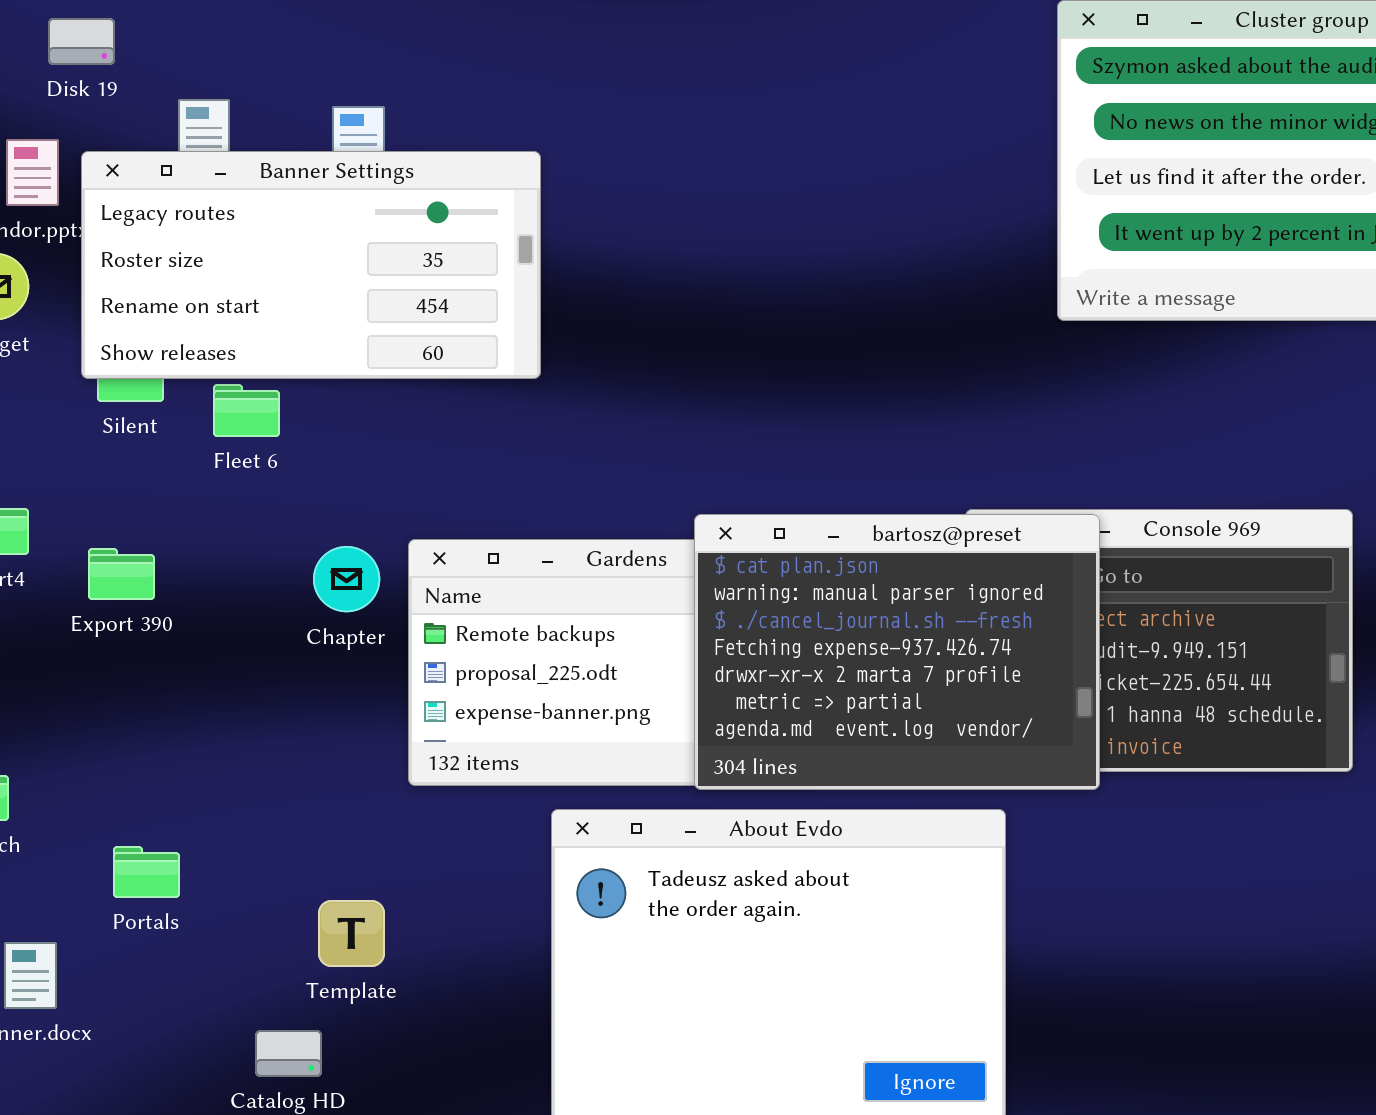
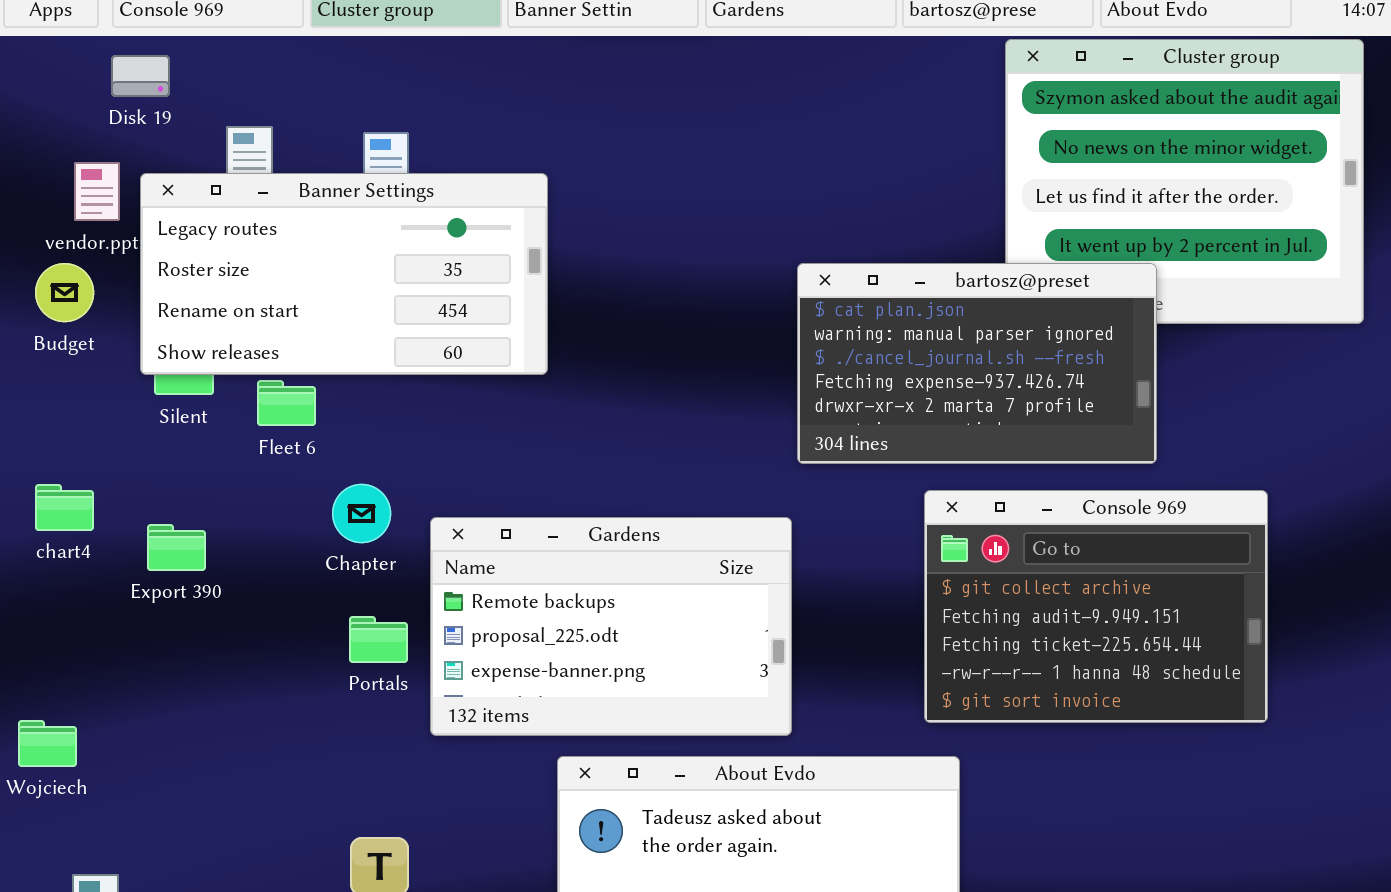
bartosz@preset: [694,514,1100,790] -> [797,263,1157,464], moved, resized
Chapter: [313,546,380,612] -> [332,484,391,543], moved
Portals: [113,846,180,898] -> [349,616,408,663], moved

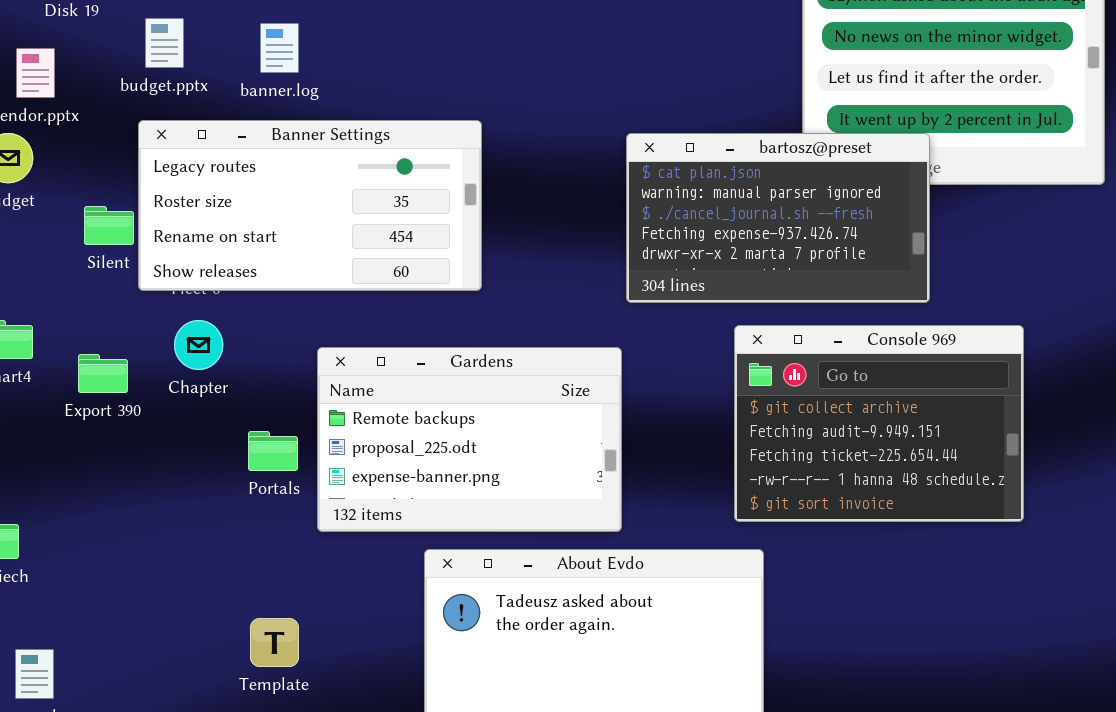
Banner Settings: [140,173,548,375] -> [138,120,482,291], moved
Chapter: [332,484,391,543] -> [174,320,223,370], moved

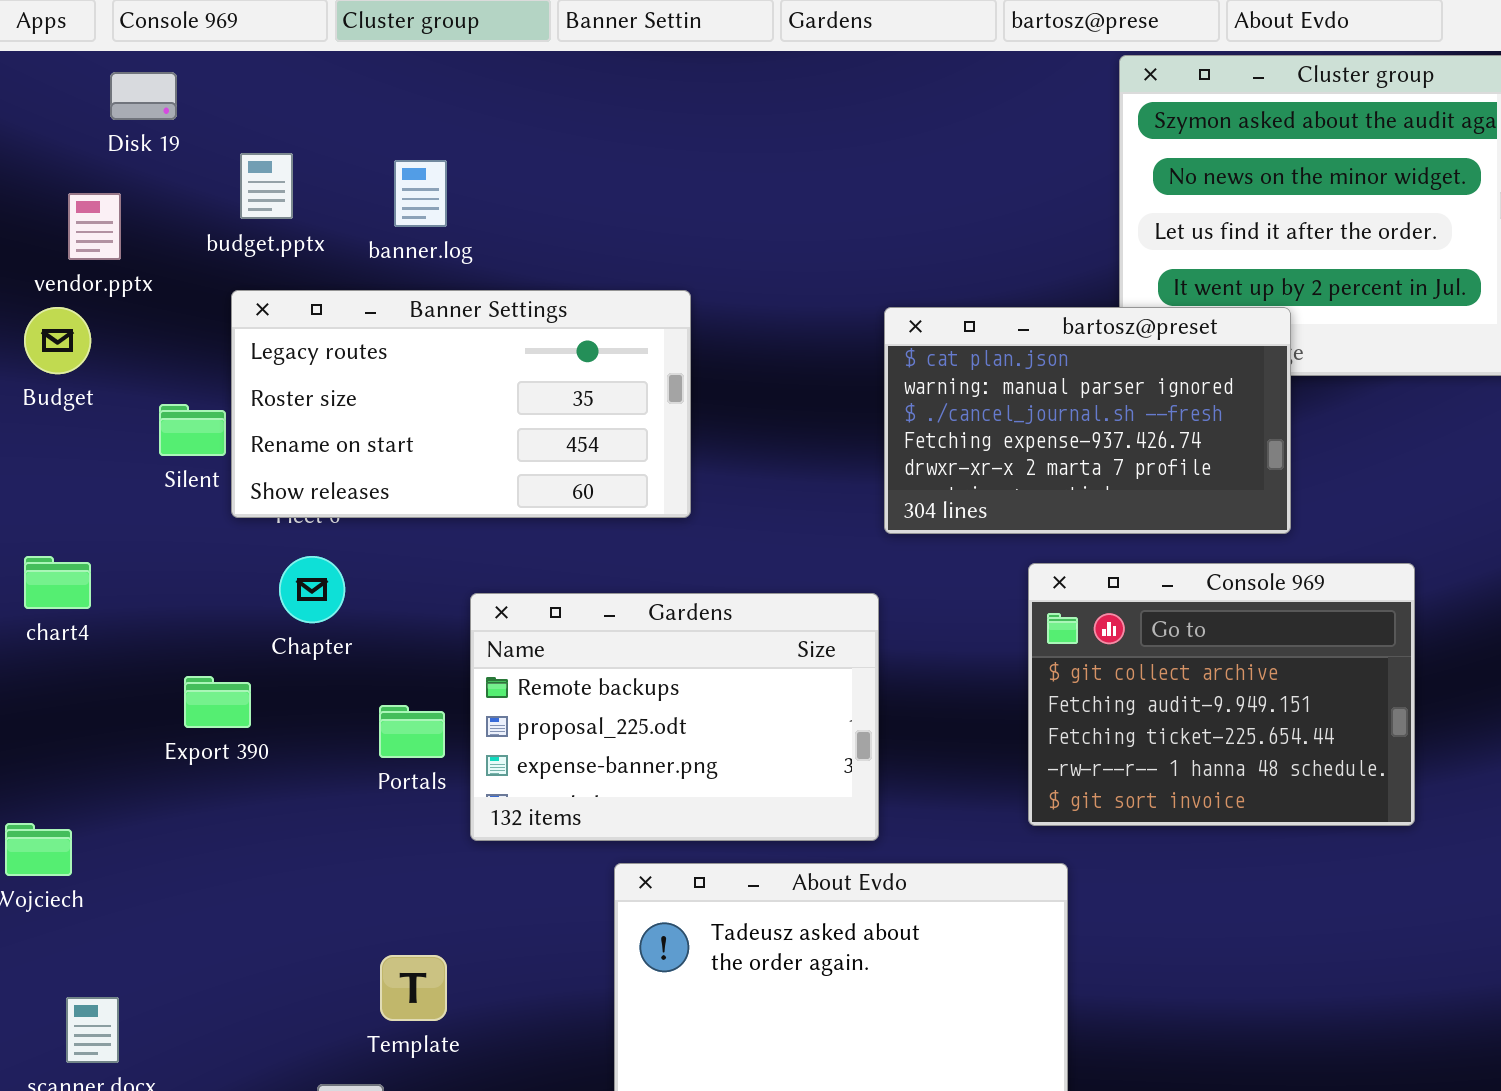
Export 390: [78,354,128,393] -> [184,676,251,728], moved

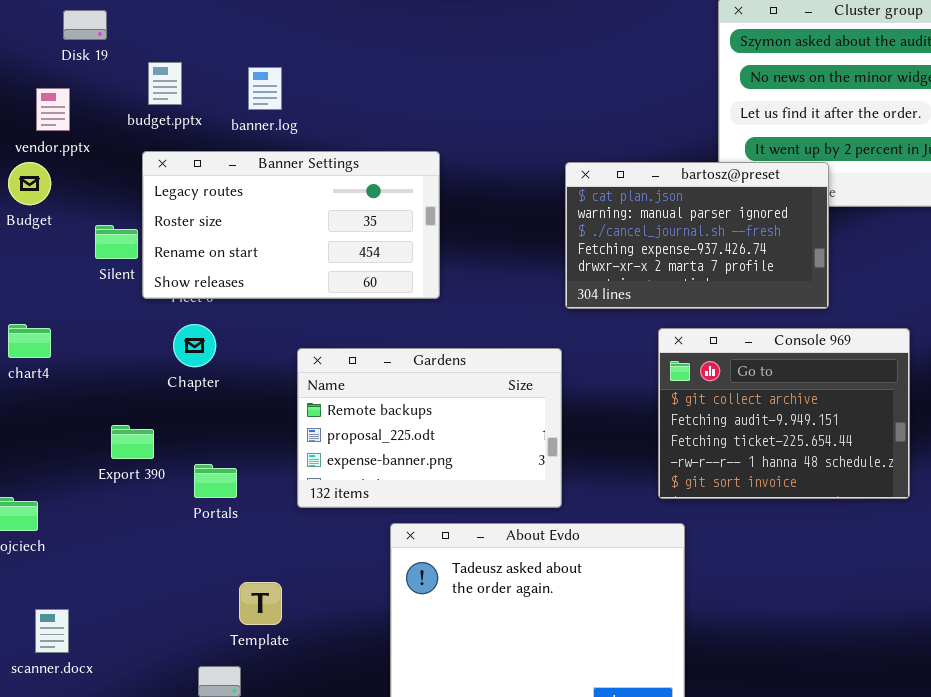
Export 390: [184,676,251,728] -> [111,425,154,459], moved
Portals: [379,705,445,758] -> [194,464,237,498], moved

